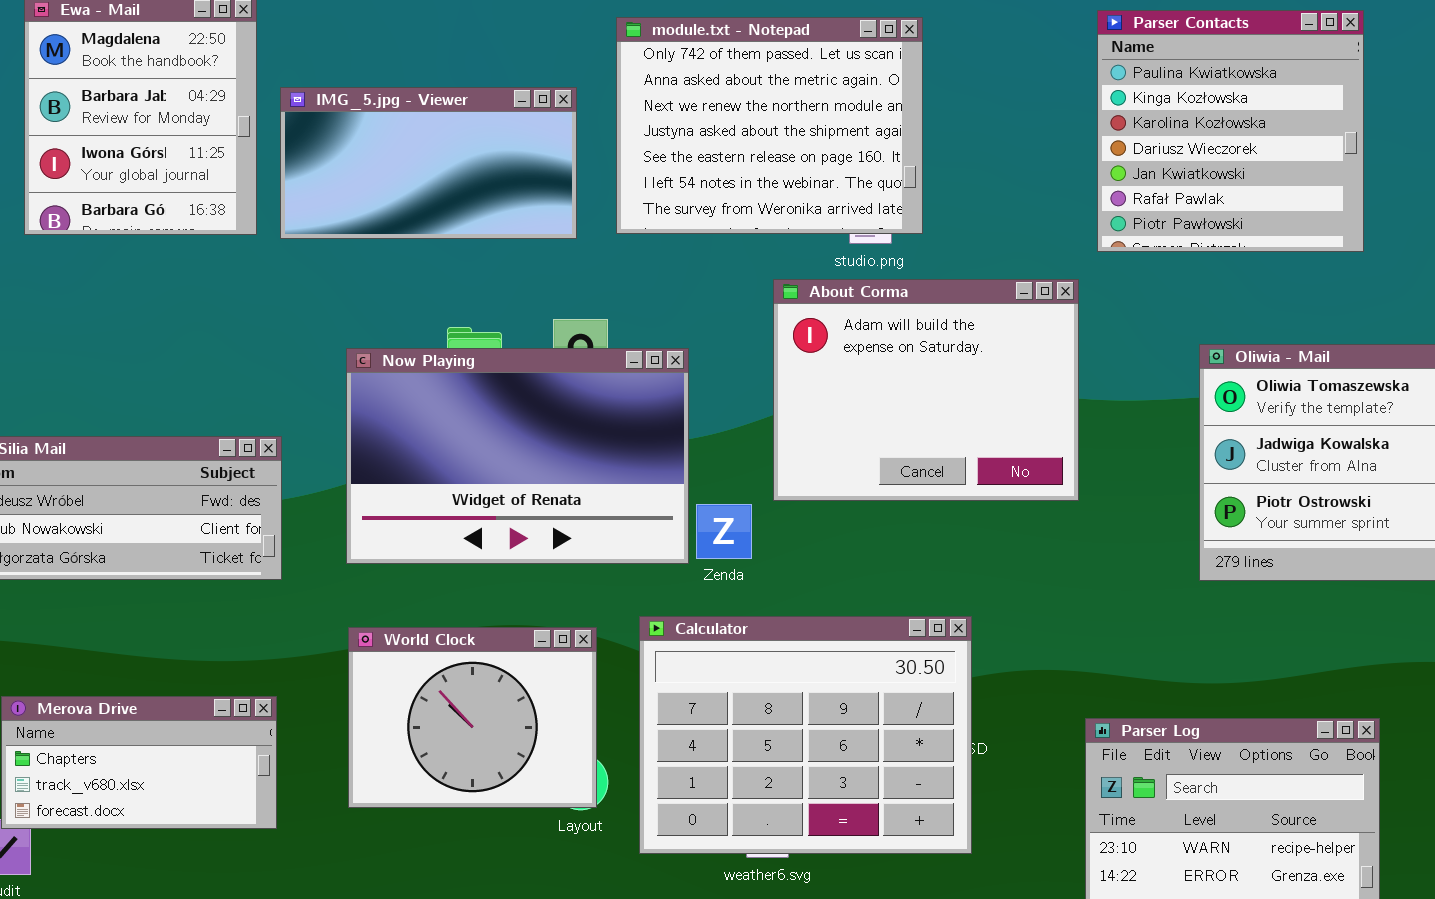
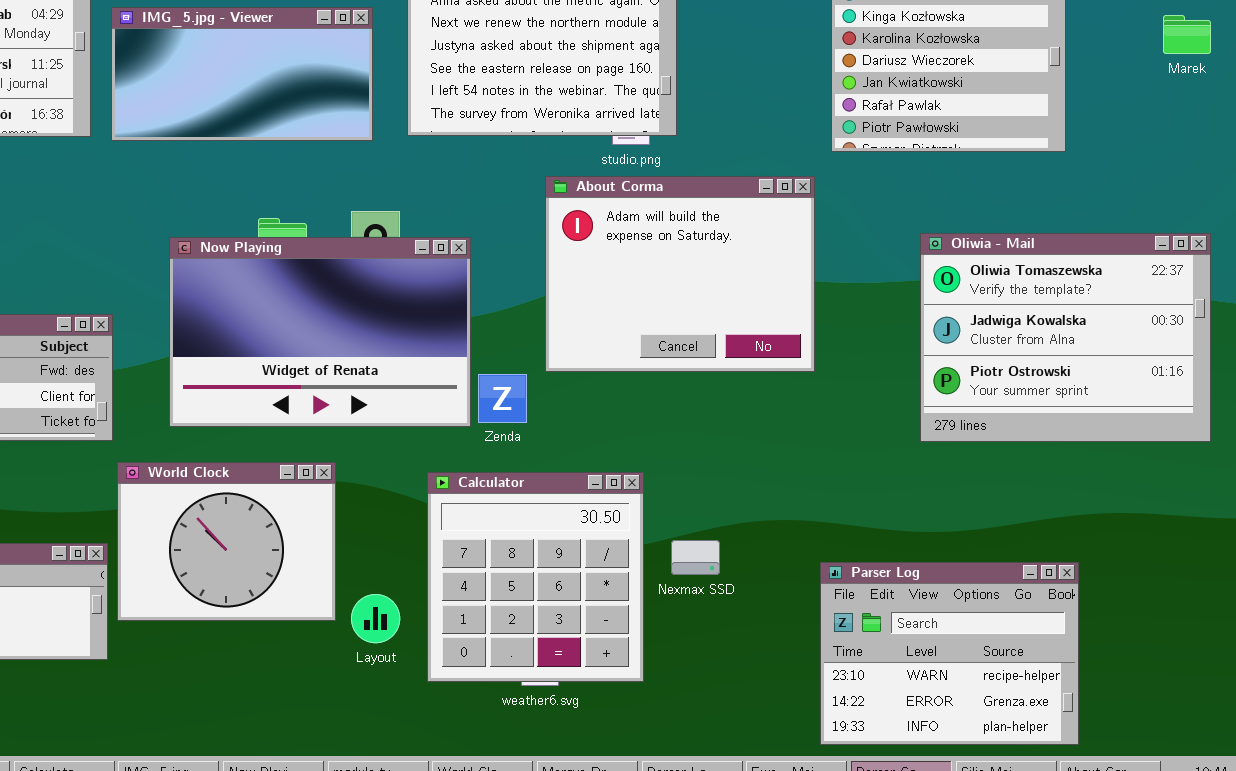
Calculator: [639,616,972,854] -> [427,472,644,682], resized
World Clock: [348,627,597,808] -> [117,462,336,621], moved

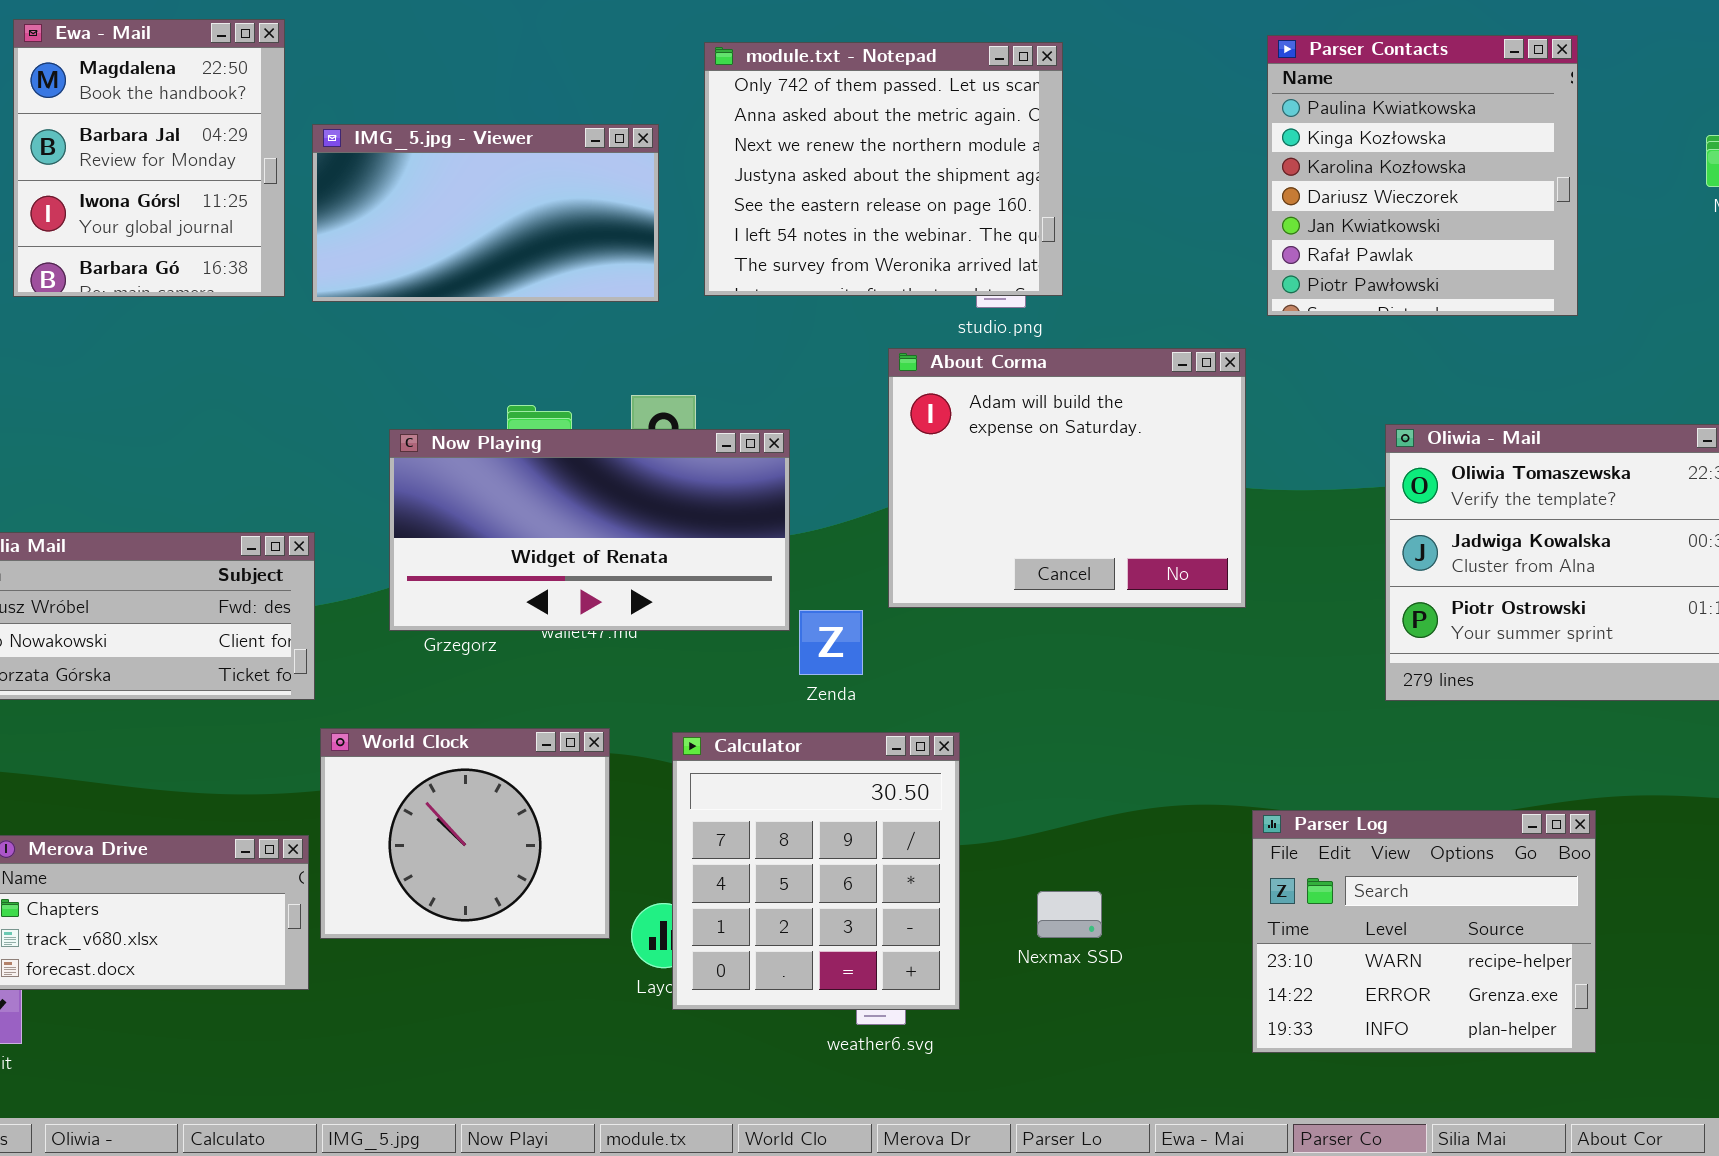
Now Playing: [169,237,471,427] -> [389,429,790,631], resized
Calculator: [427,472,644,682] -> [672,732,960,1010], moved
Nexmax SSD: [671,540,720,575] -> [1037,891,1102,938], moved
Parser Log: [820,562,1079,745] -> [1252,810,1596,1053], moved

